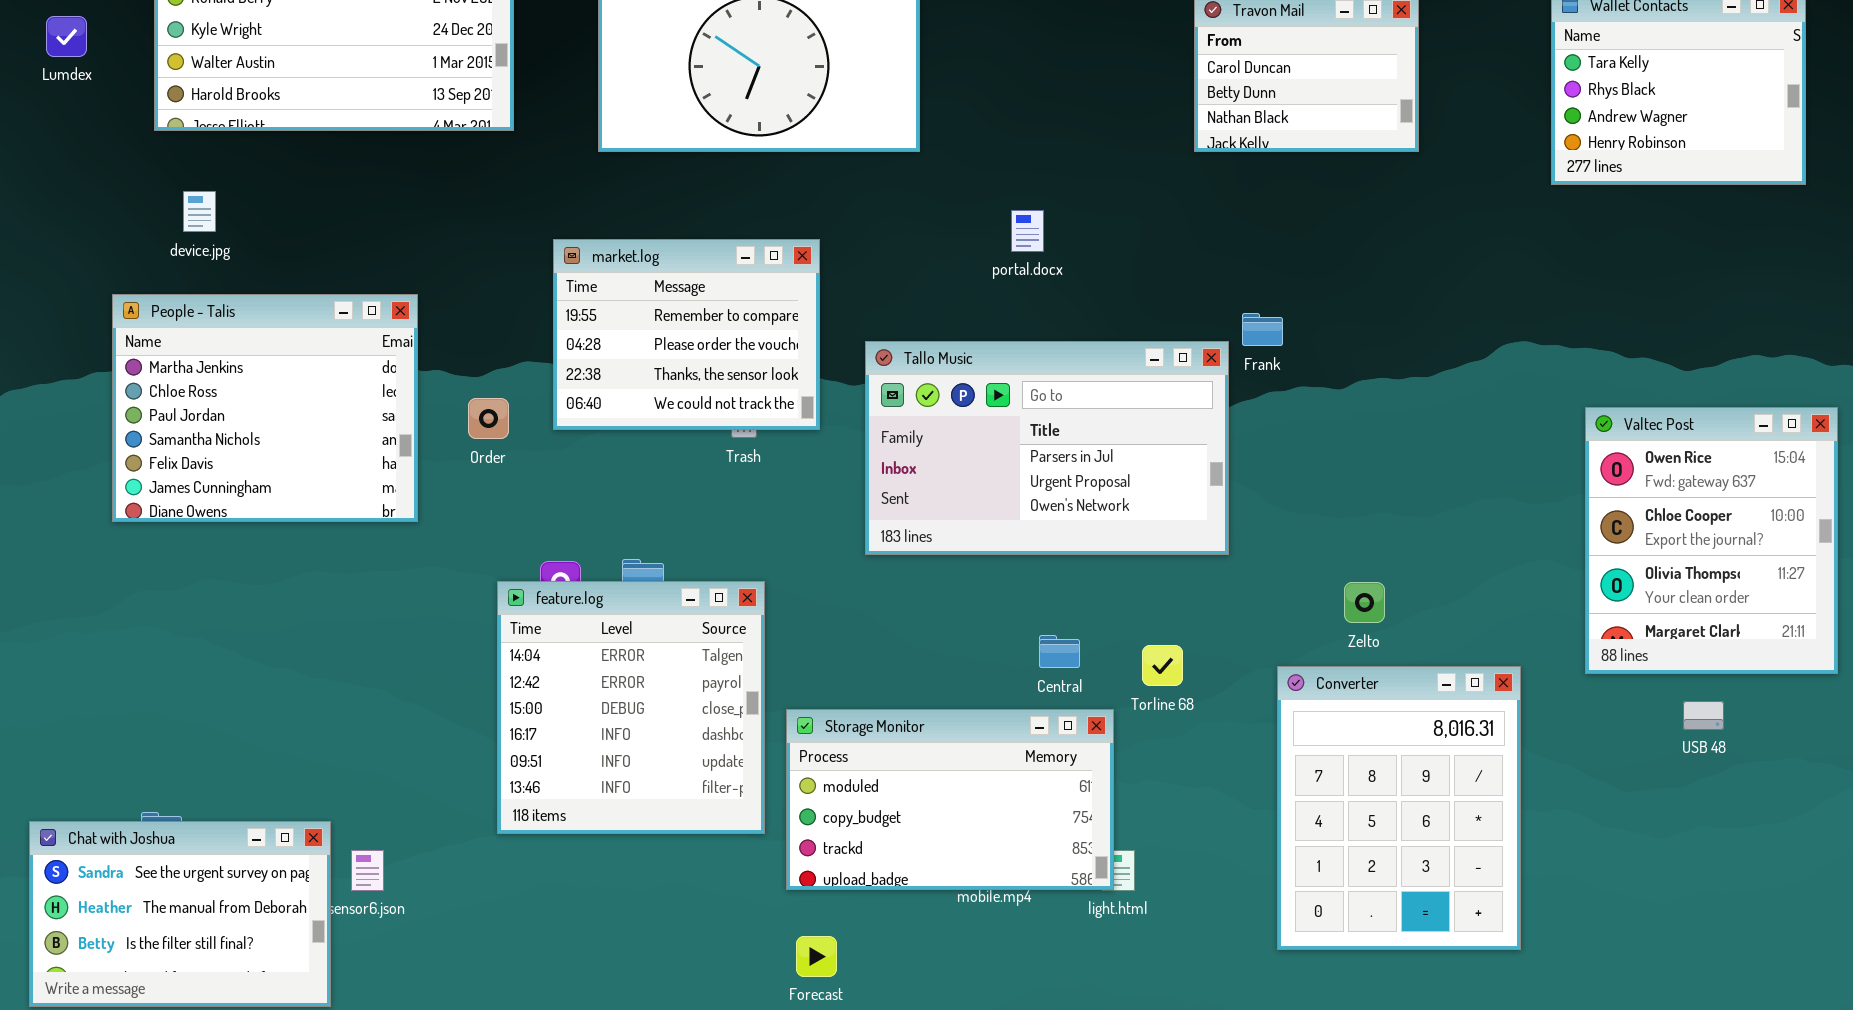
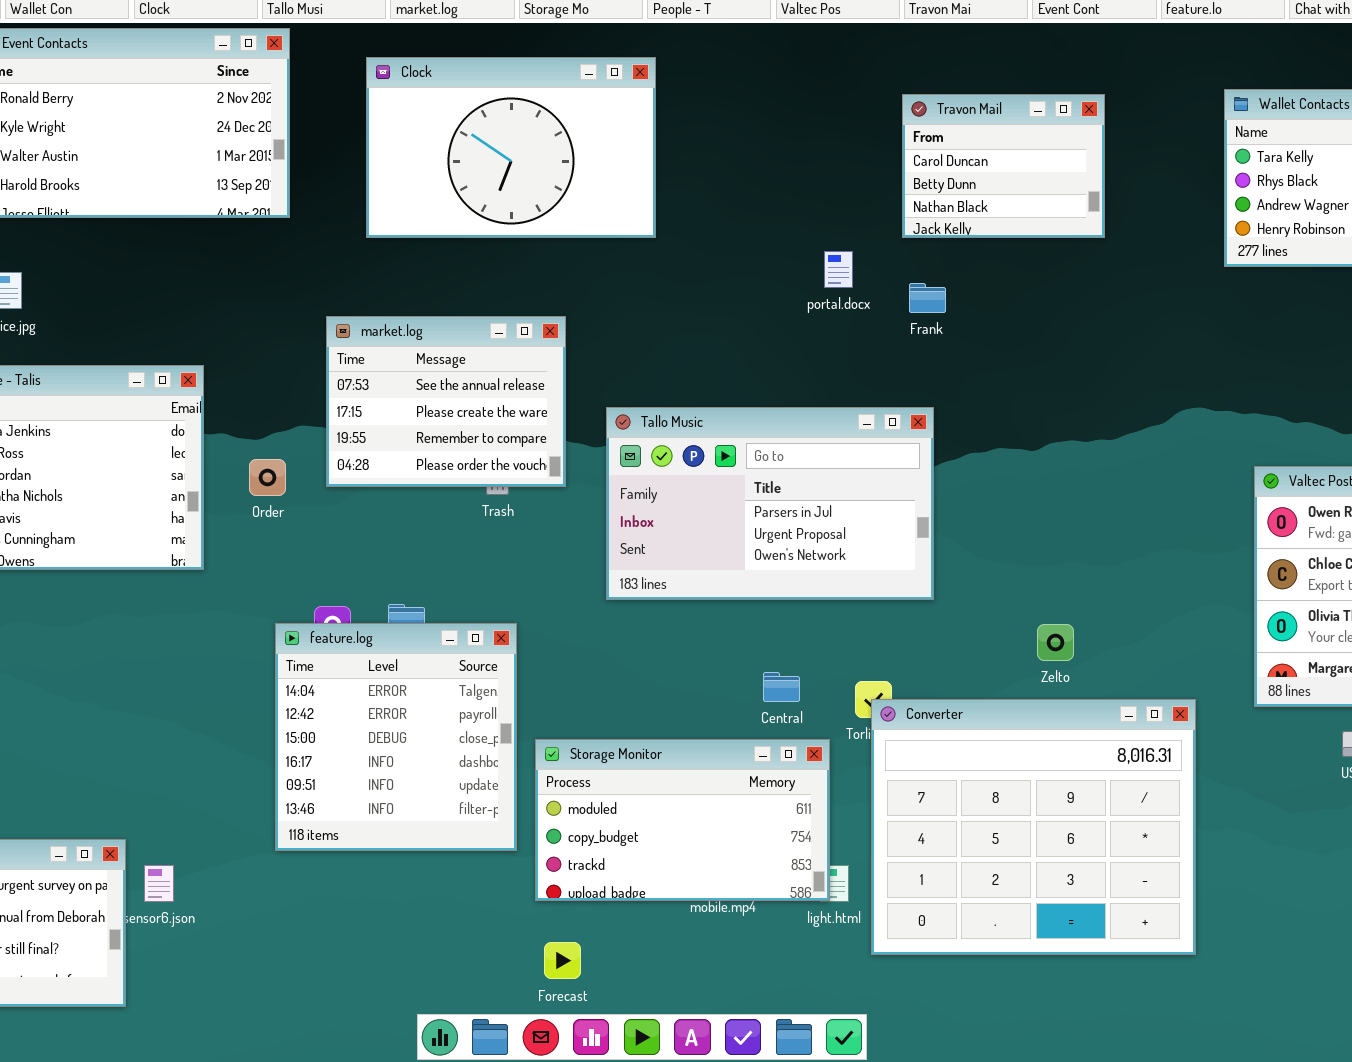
portal.docx: [1011,210,1044,252] -> [824,251,853,288], moved
market.log: [553,239,820,430] -> [326,316,566,487], scrolled up 2 rows
Frank: [1242,313,1283,346] -> [909,283,946,313], moved
Converter: [1277,666,1521,950] -> [871,699,1196,955], resized

